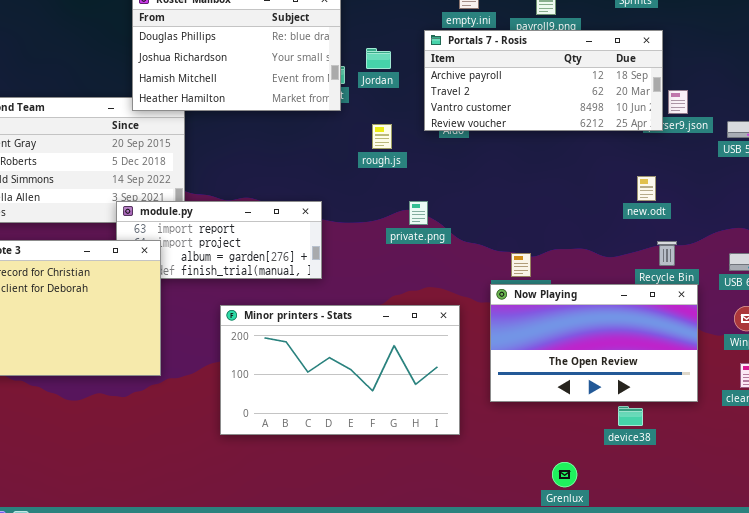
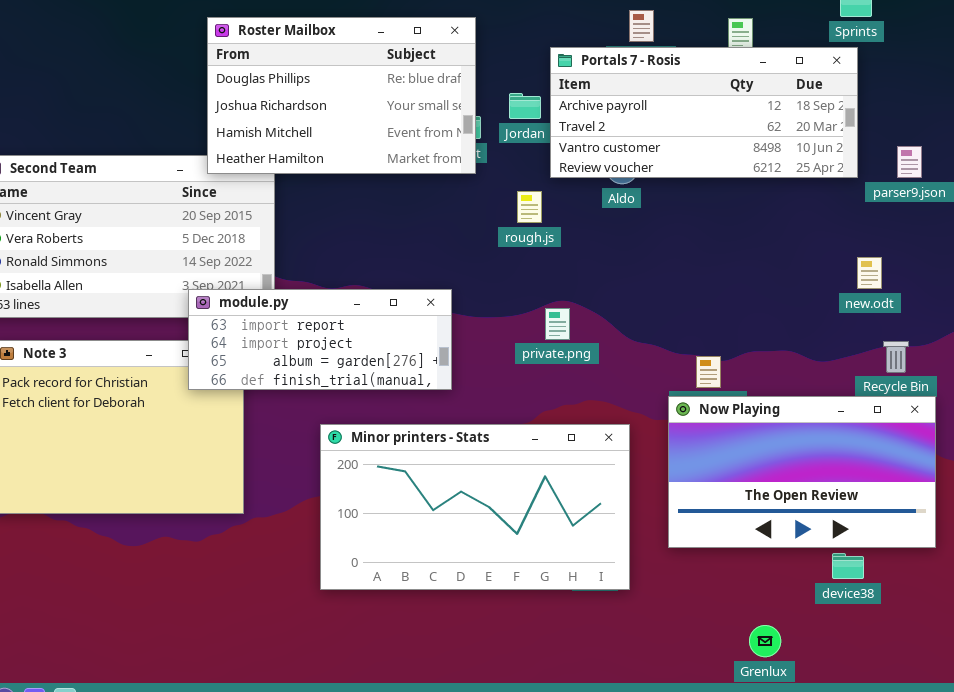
Portals 7 - Rosis: [424,30,663,131] -> [550,47,858,178], moved
module.py: [116,201,322,279] -> [188,289,452,390], raised
private.png: [409,201,428,225] -> [545,308,570,340], moved

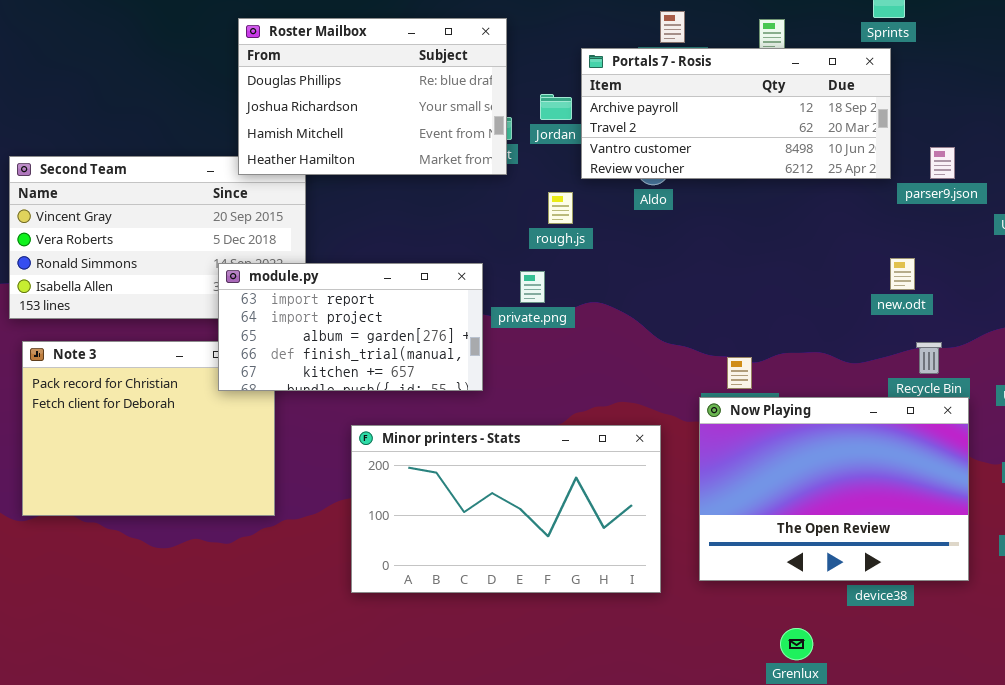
module.py: [188,289,452,390] -> [218,263,483,391], resized
private.png: [545,308,570,340] -> [520,271,545,303], moved
Now Playing: [668,396,936,548] -> [699,397,969,581], resized

